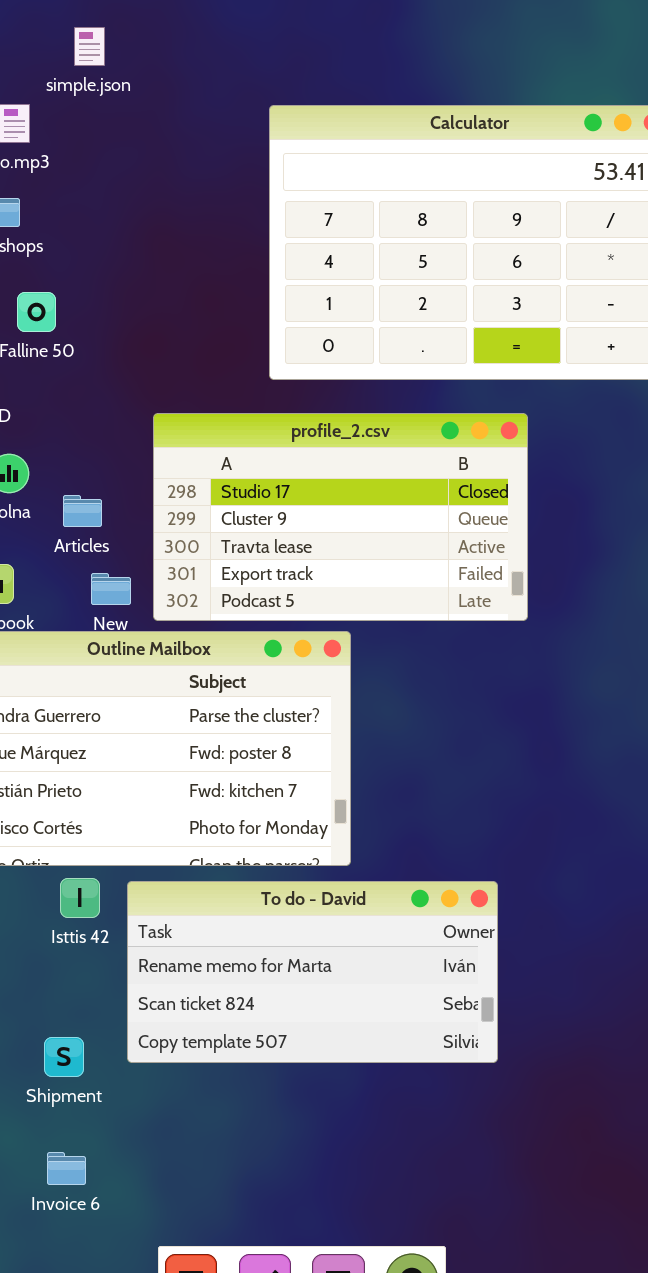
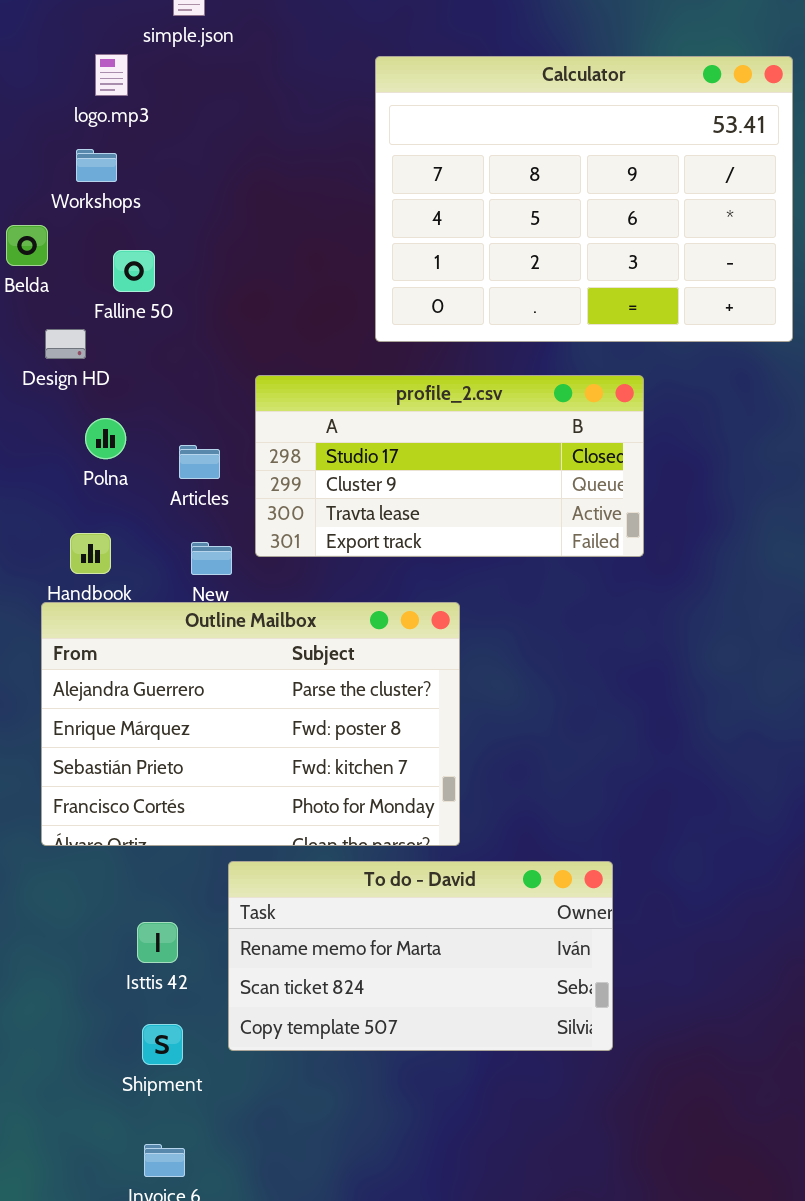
profile_2.csv: [153,413,528,621] -> [255,375,644,557], resized
Articles: [63,495,102,527] -> [179,445,220,479], moved
Isttis 42: [60,878,100,918] -> [137,922,178,963], moved

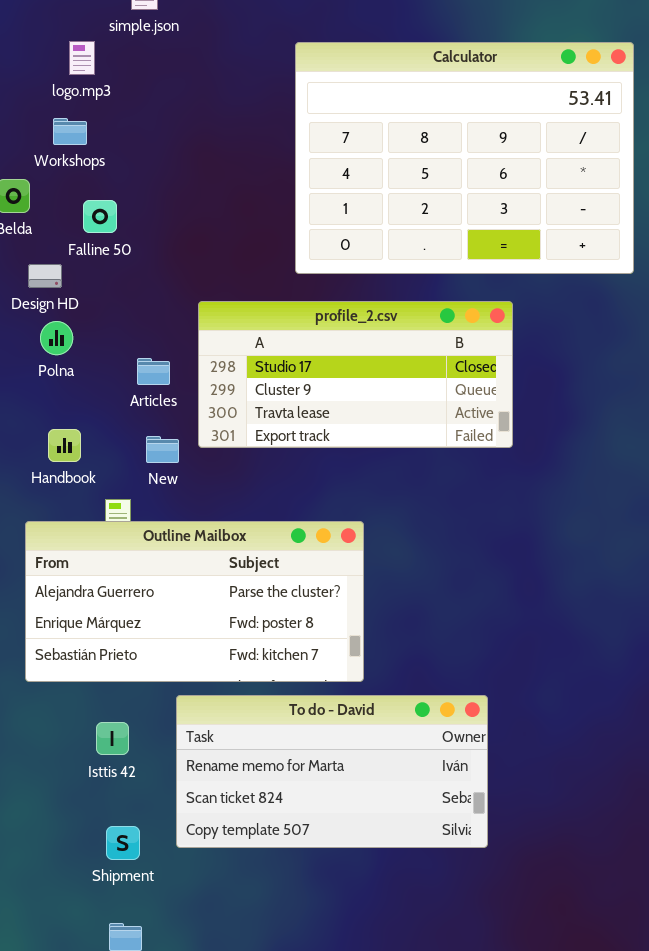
Polna: [85,418,126,459] -> [40,321,73,355], moved
Outline Mailbox: [41,602,460,846] -> [25,521,364,682], resized
Isttis 42: [137,922,178,963] -> [96,722,129,755], moved

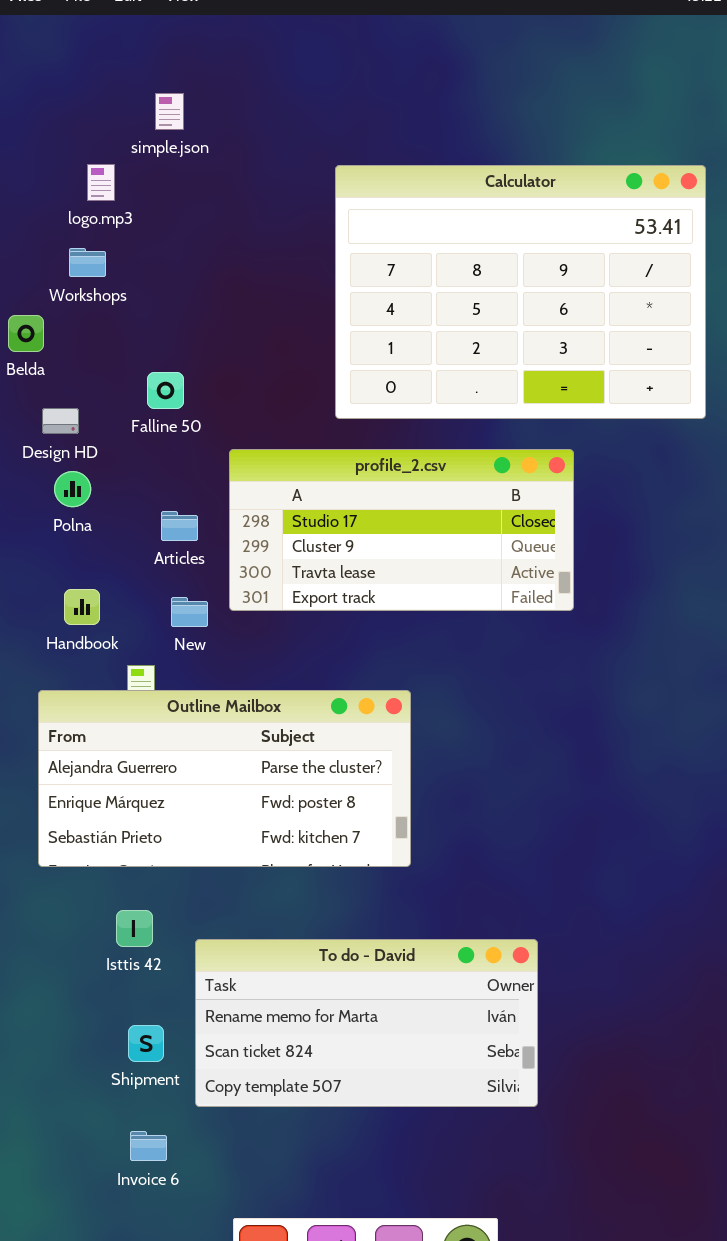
Falline 50: [83,200,117,233] -> [147,372,184,409], moved
To do - David: [176,695,488,848] -> [195,939,538,1107], moved

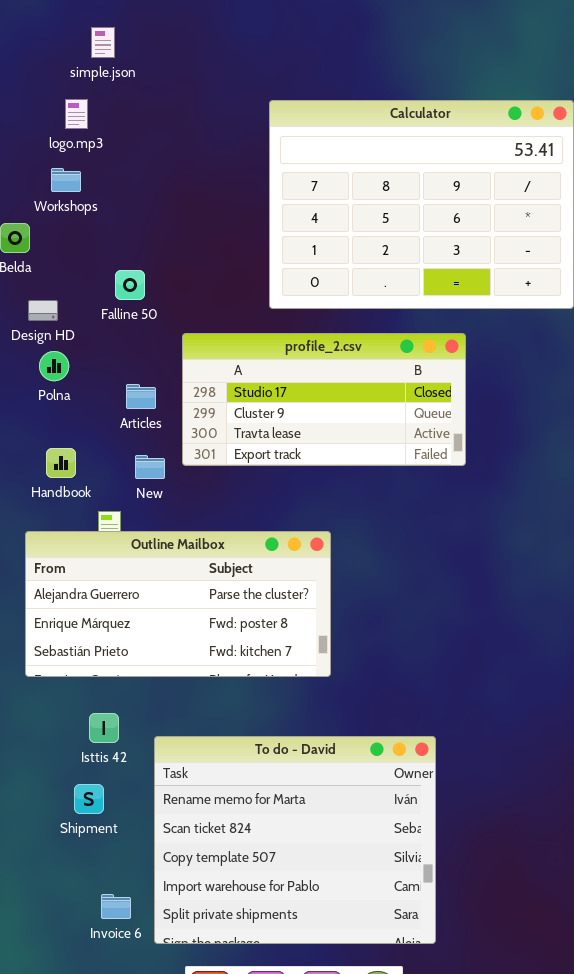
simple.json: [155,93,184,130] -> [91,27,115,58], moved
To do - David: [195,939,538,1107] -> [154,736,436,944], resized
Shipment: [128,1025,164,1062] -> [74,784,104,814], moved

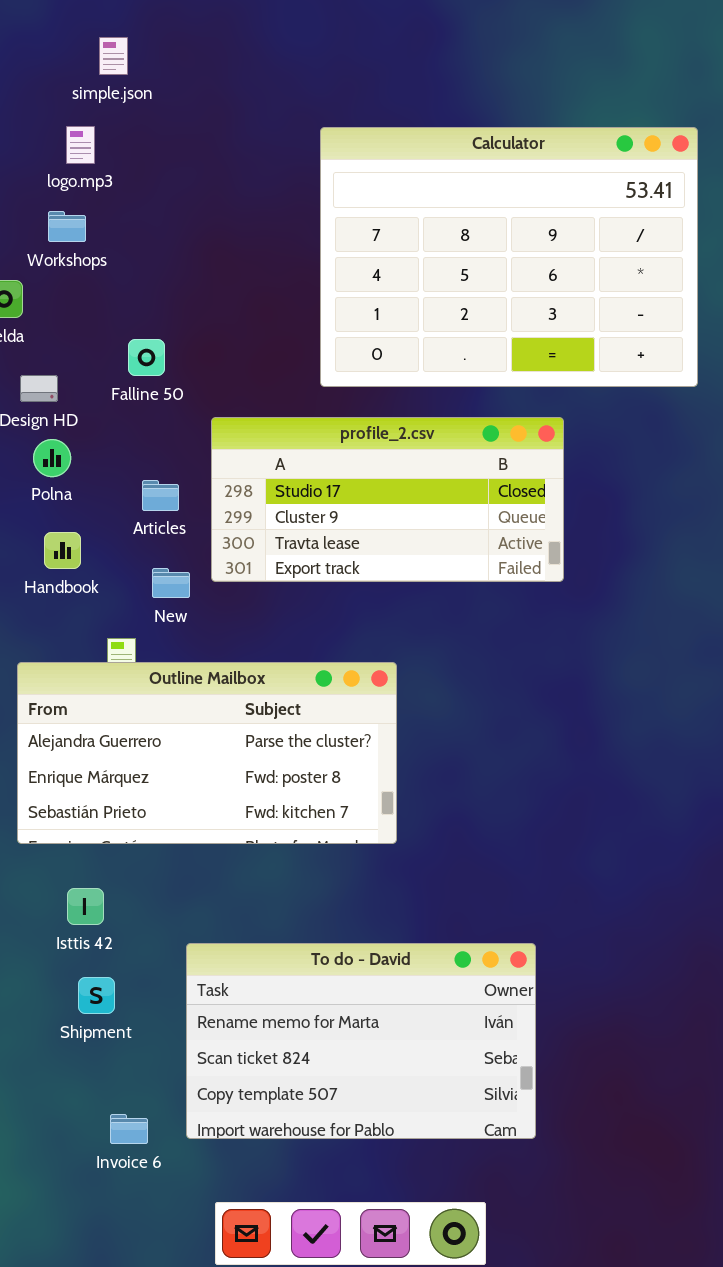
Handbook: [46,448,76,478] -> [44,532,81,569], moved
Isttis 42: [89,713,119,743] -> [67,888,104,925], moved
To do - David: [154,736,436,944] -> [186,943,536,1139], moved, resized

